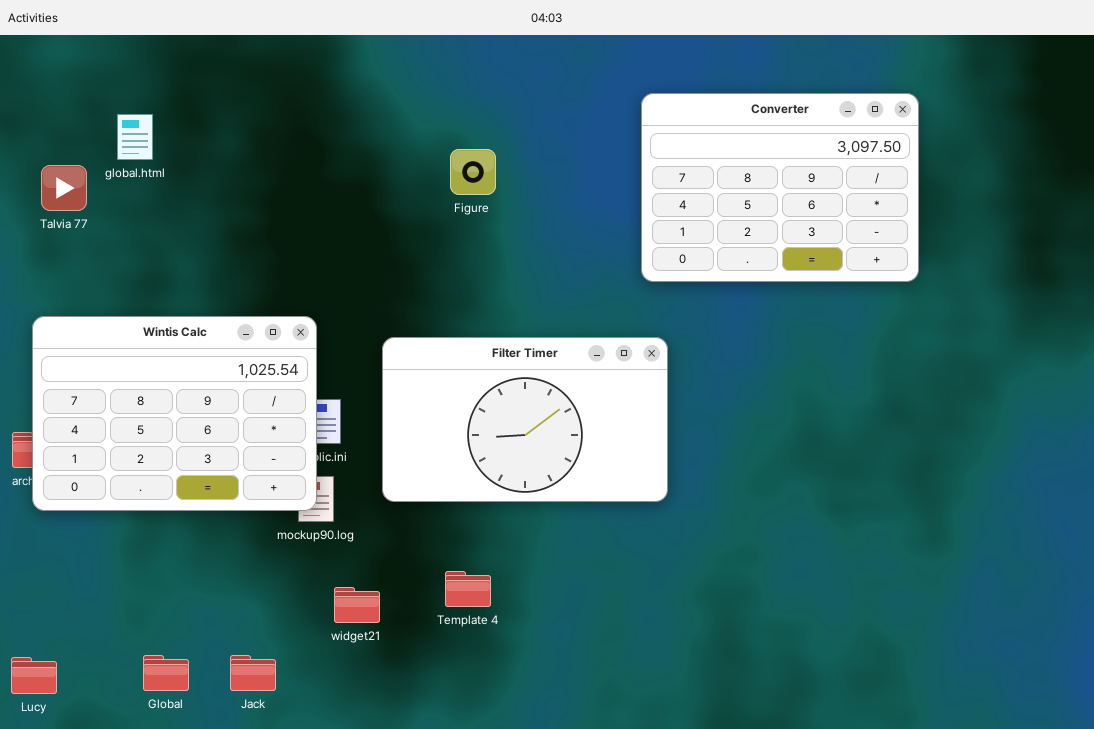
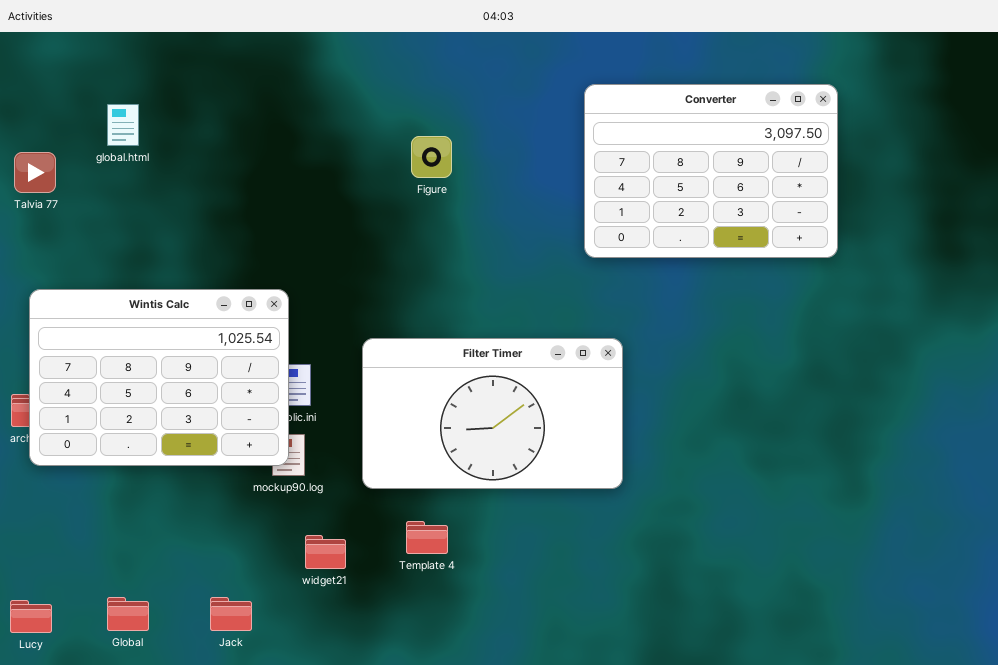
Talvia 77: [41,165,87,211] -> [14,152,56,193], moved
Filter Timer: [382,337,668,502] -> [362,338,623,489], moved
Global: [143,655,189,691] -> [107,597,149,631], moved

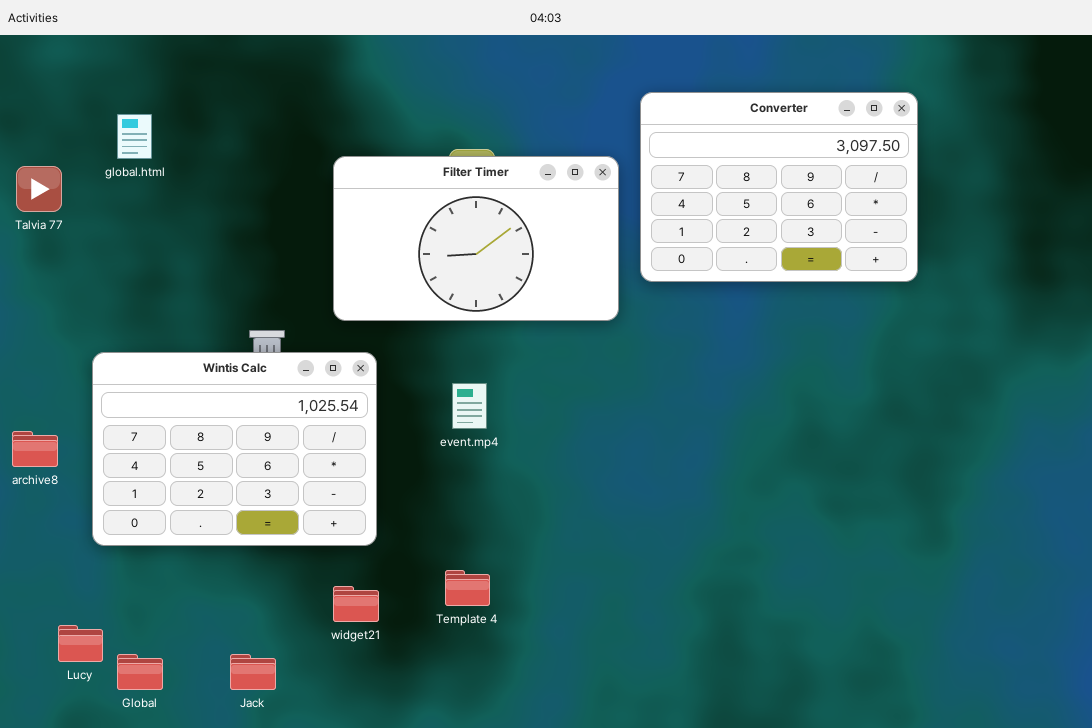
Wintis Calc: [29,289,289,466] -> [92,352,377,546], moved
Filter Timer: [362,338,623,489] -> [333,156,619,321], moved
Lucy: [10,600,52,633] -> [58,625,103,662], moved

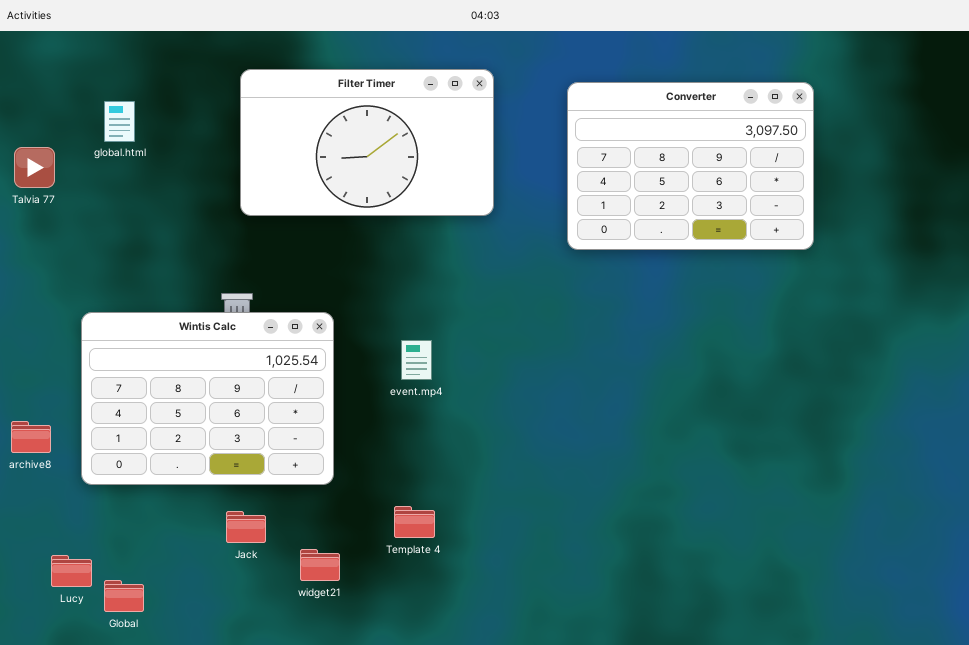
Filter Timer: [333,156,619,321] -> [240,69,494,216], moved
archive8: [12,431,58,467] -> [11,421,51,453], moved
widget21: [333,586,379,622] -> [300,549,340,581], moved
Jack: [230,654,276,690] -> [226,511,266,543], moved

